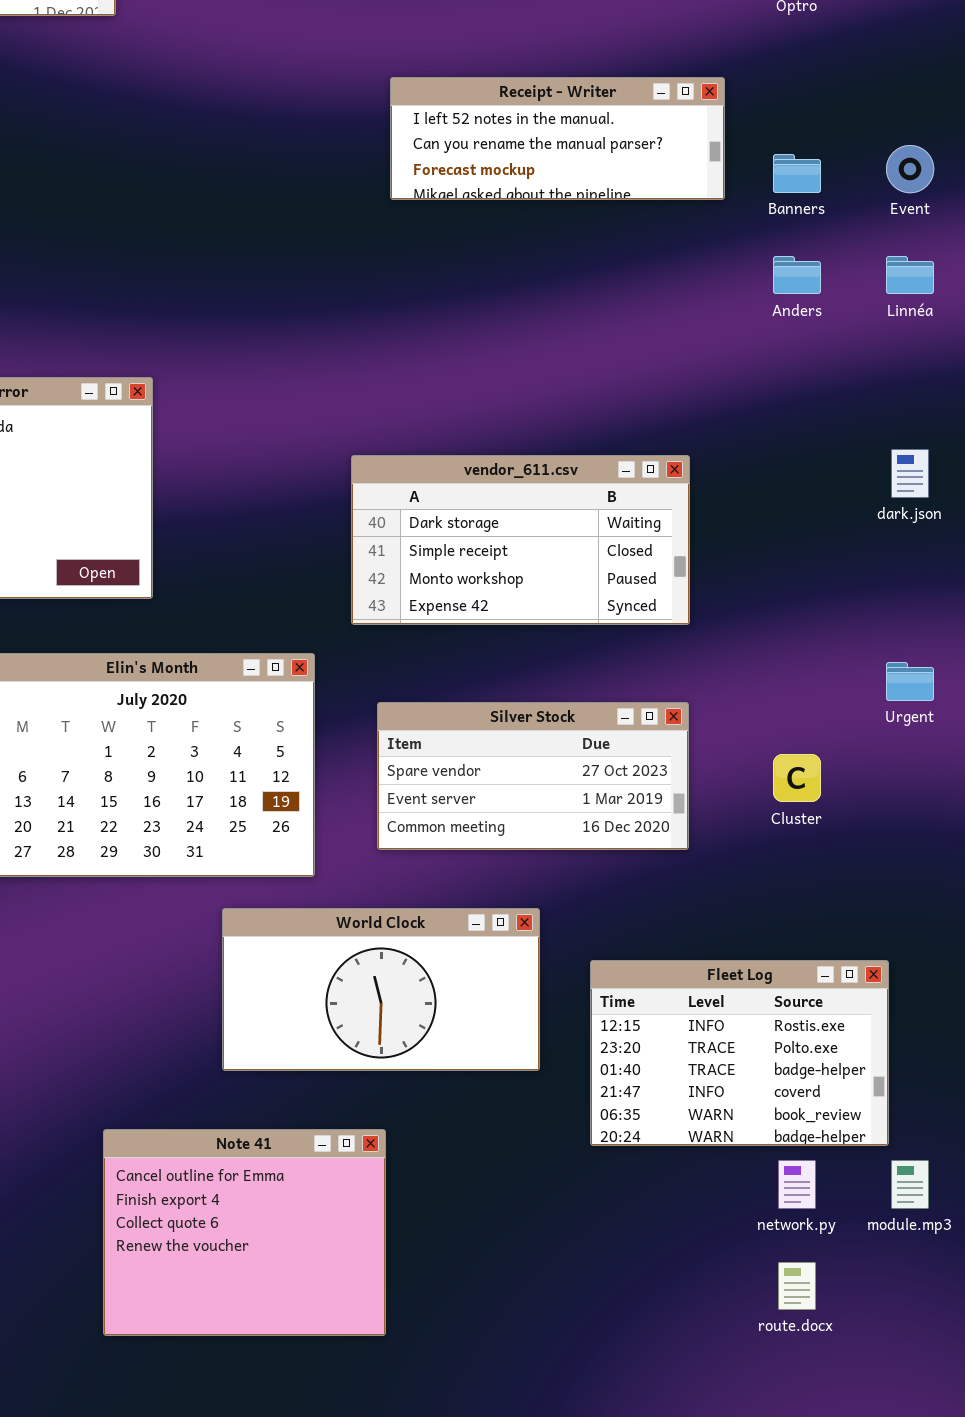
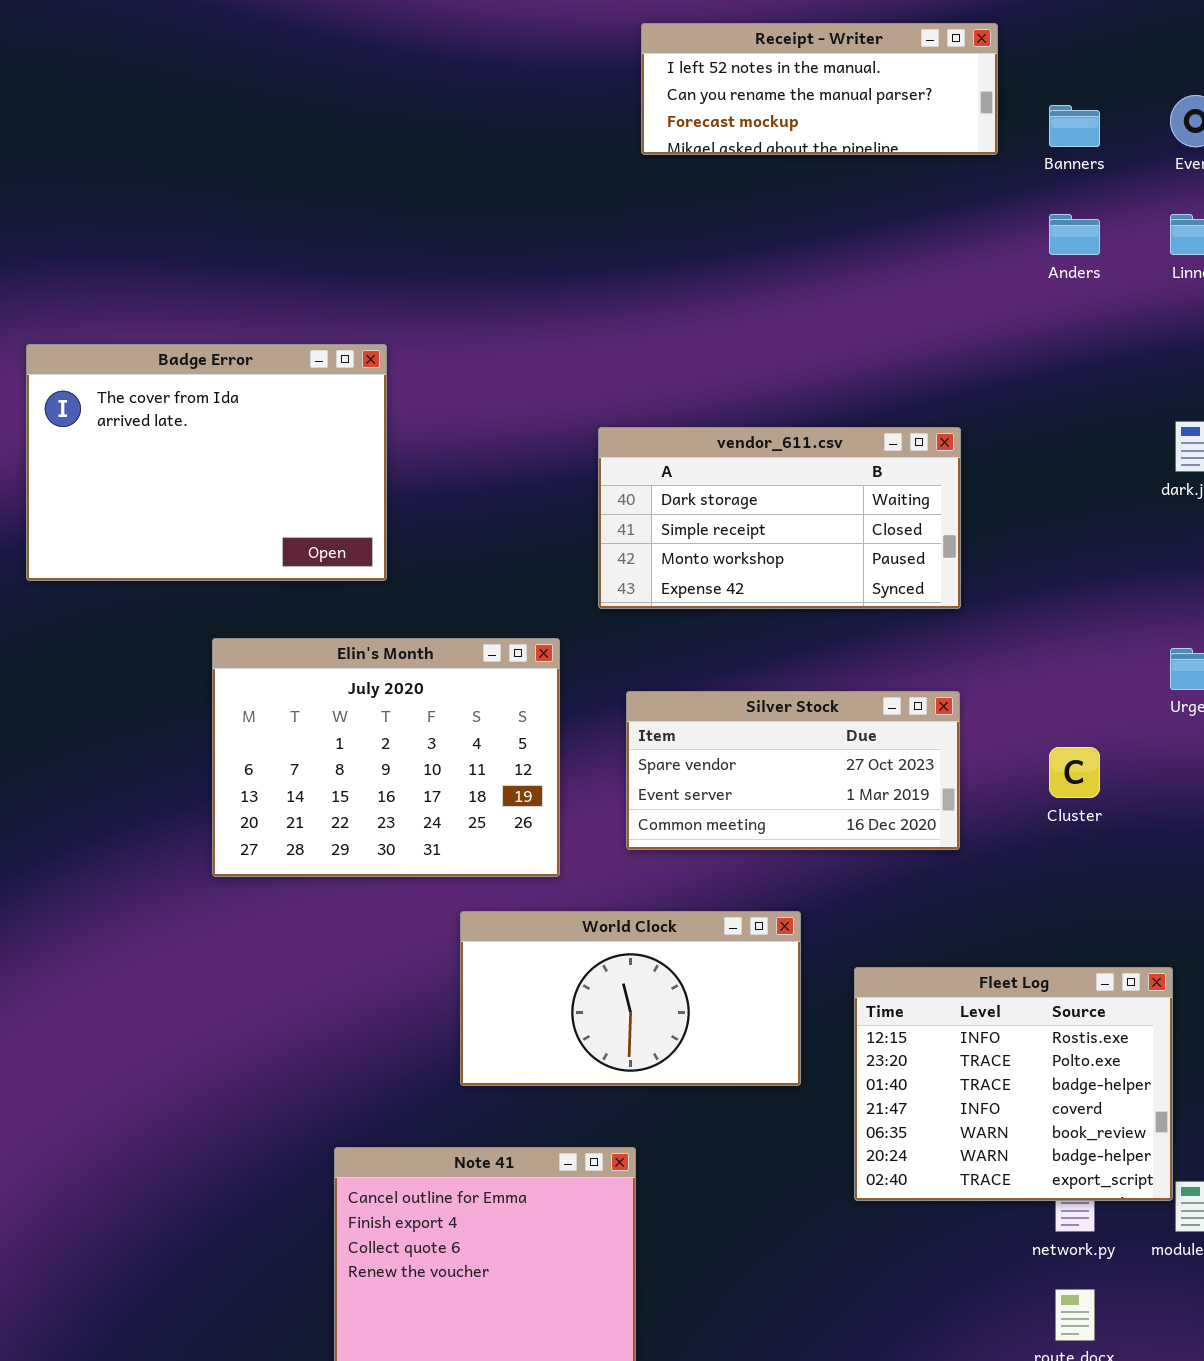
Fleet Log: [590,960,889,1146] -> [854,967,1173,1201], resized

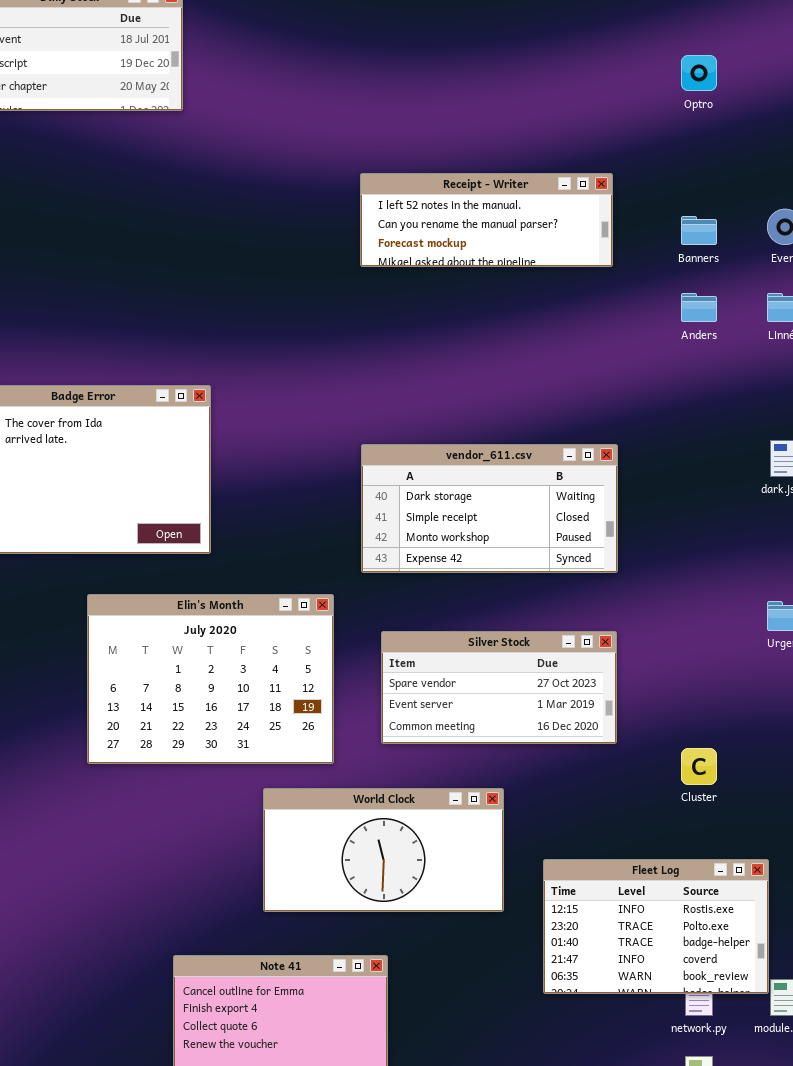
Receipt - Writer: [641,23,998,155] -> [360,173,613,267], moved
Cluster: [1049,747,1100,798] -> [681,748,717,785], moved
Fleet Log: [854,967,1173,1201] -> [543,859,769,994], resized

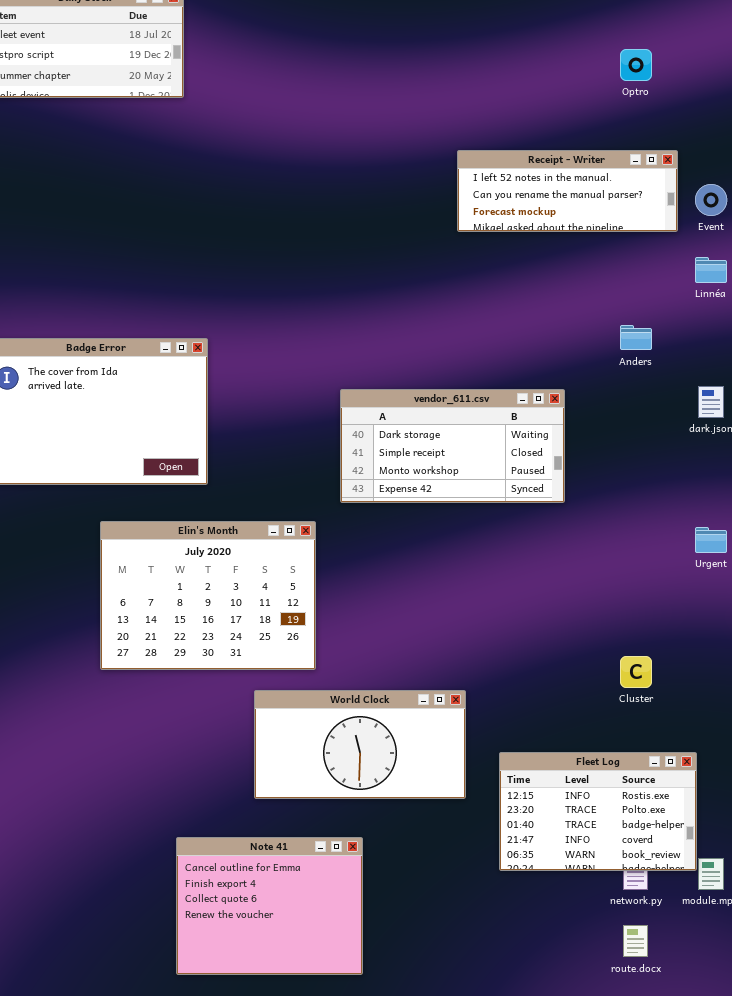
Receipt - Writer: [360,173,613,267] -> [457,150,678,232], moved
Anders: [681,293,717,322] -> [620,325,652,350], moved
Silver Stock: [381,631,617,744] -> none, closed

